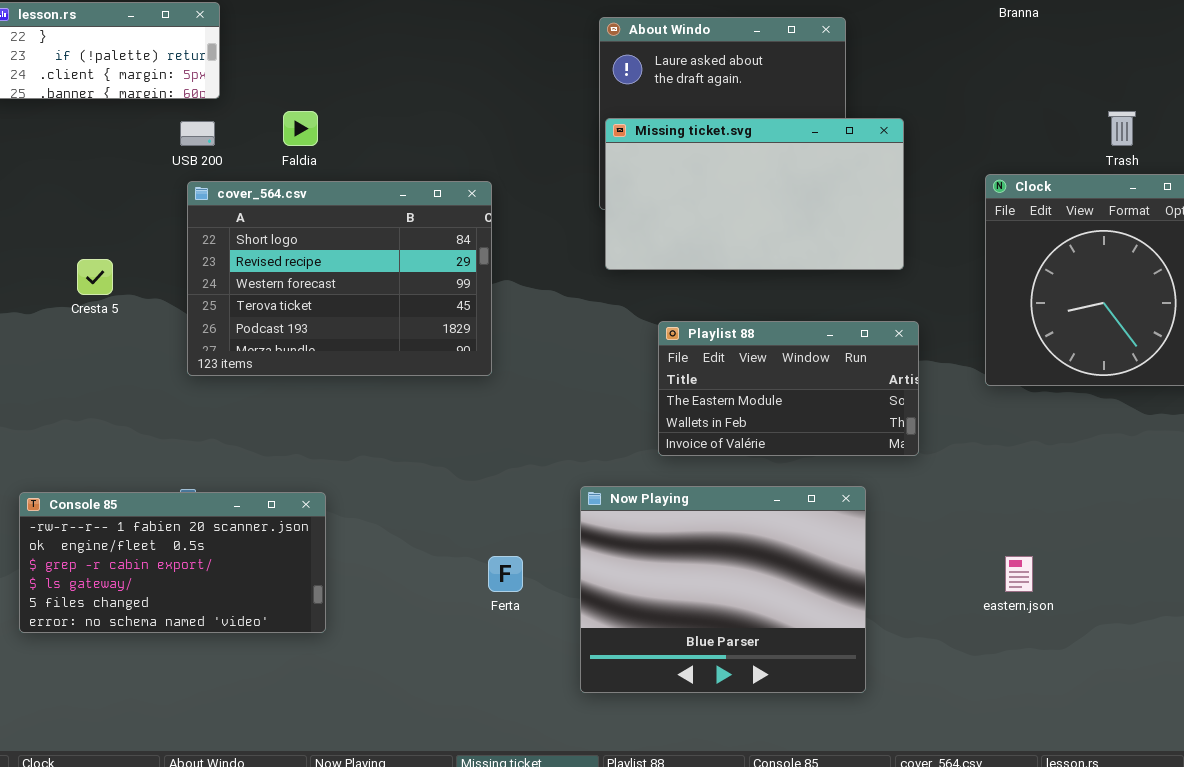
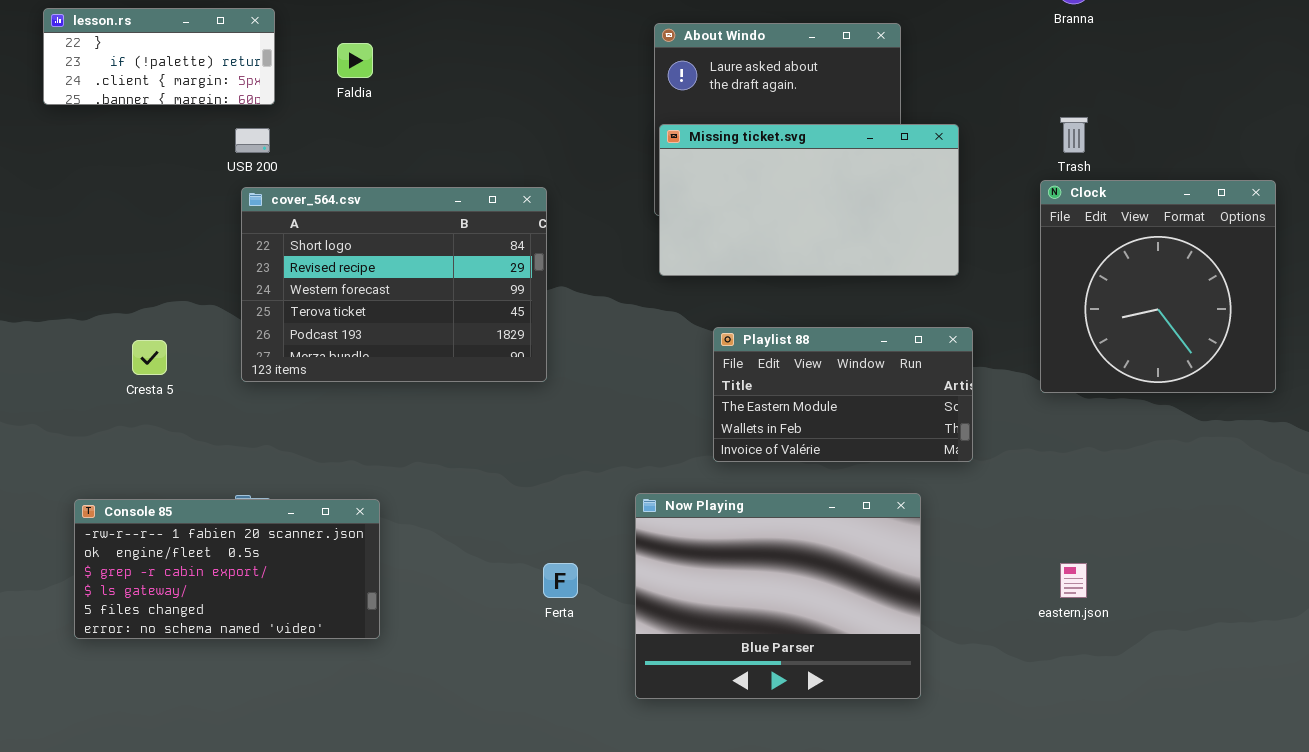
Faldia: [283,111,318,146] -> [337,43,373,78], moved
Trash: [1108,111,1136,146] -> [1060,117,1088,153], moved
Cresta 5: [77,259,113,295] -> [132,340,167,375], moved

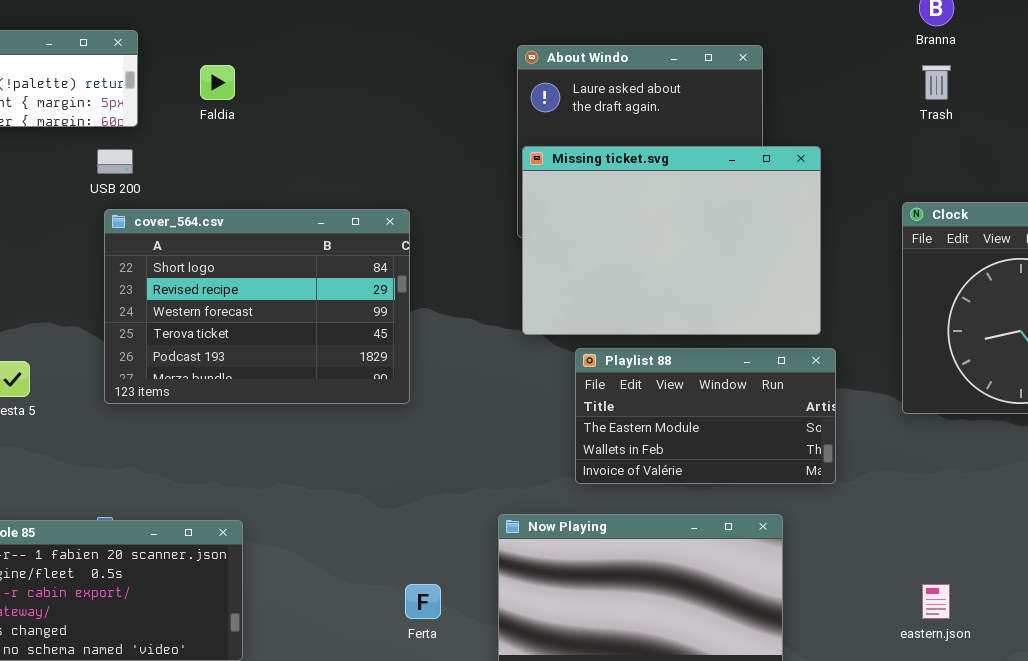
Trash: [1060,117,1088,153] -> [922,65,951,100], moved
Missing ticket.svg: [659,124,959,276] -> [522,146,821,335], resized

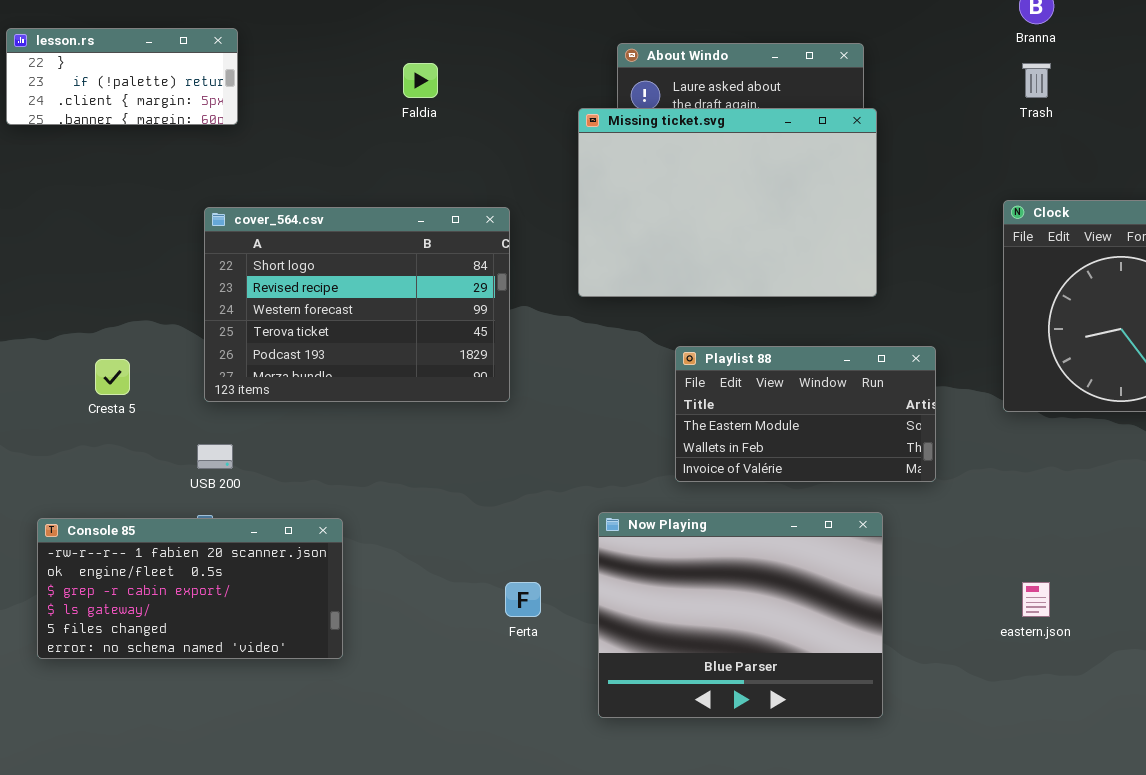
Faldia: [200,65,235,100] -> [403,63,438,98], moved
Missing ticket.svg: [522,146,821,335] -> [578,108,877,297], moved
USB 200: [97,149,133,174] -> [197,444,233,469], moved

